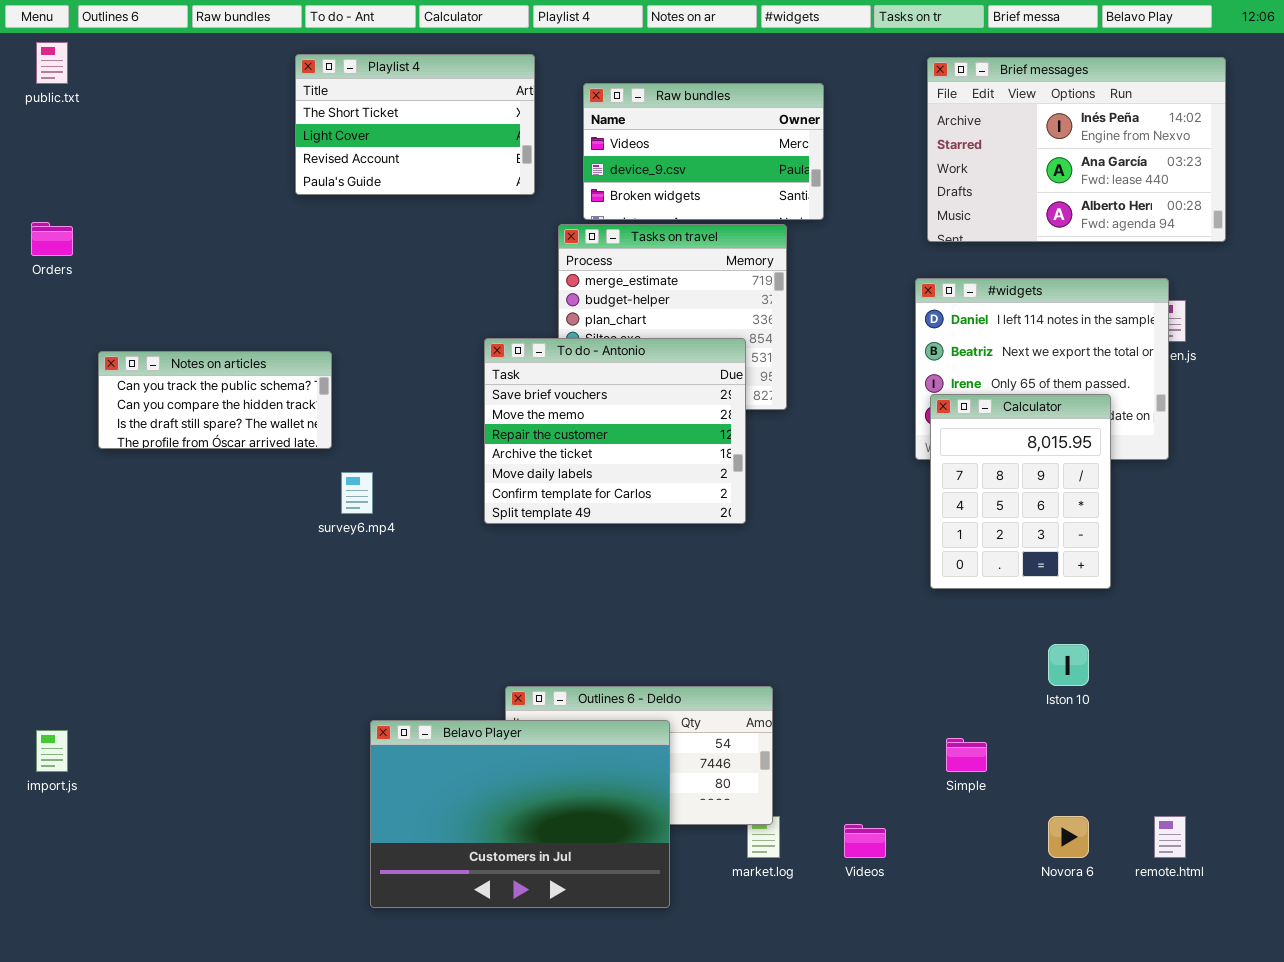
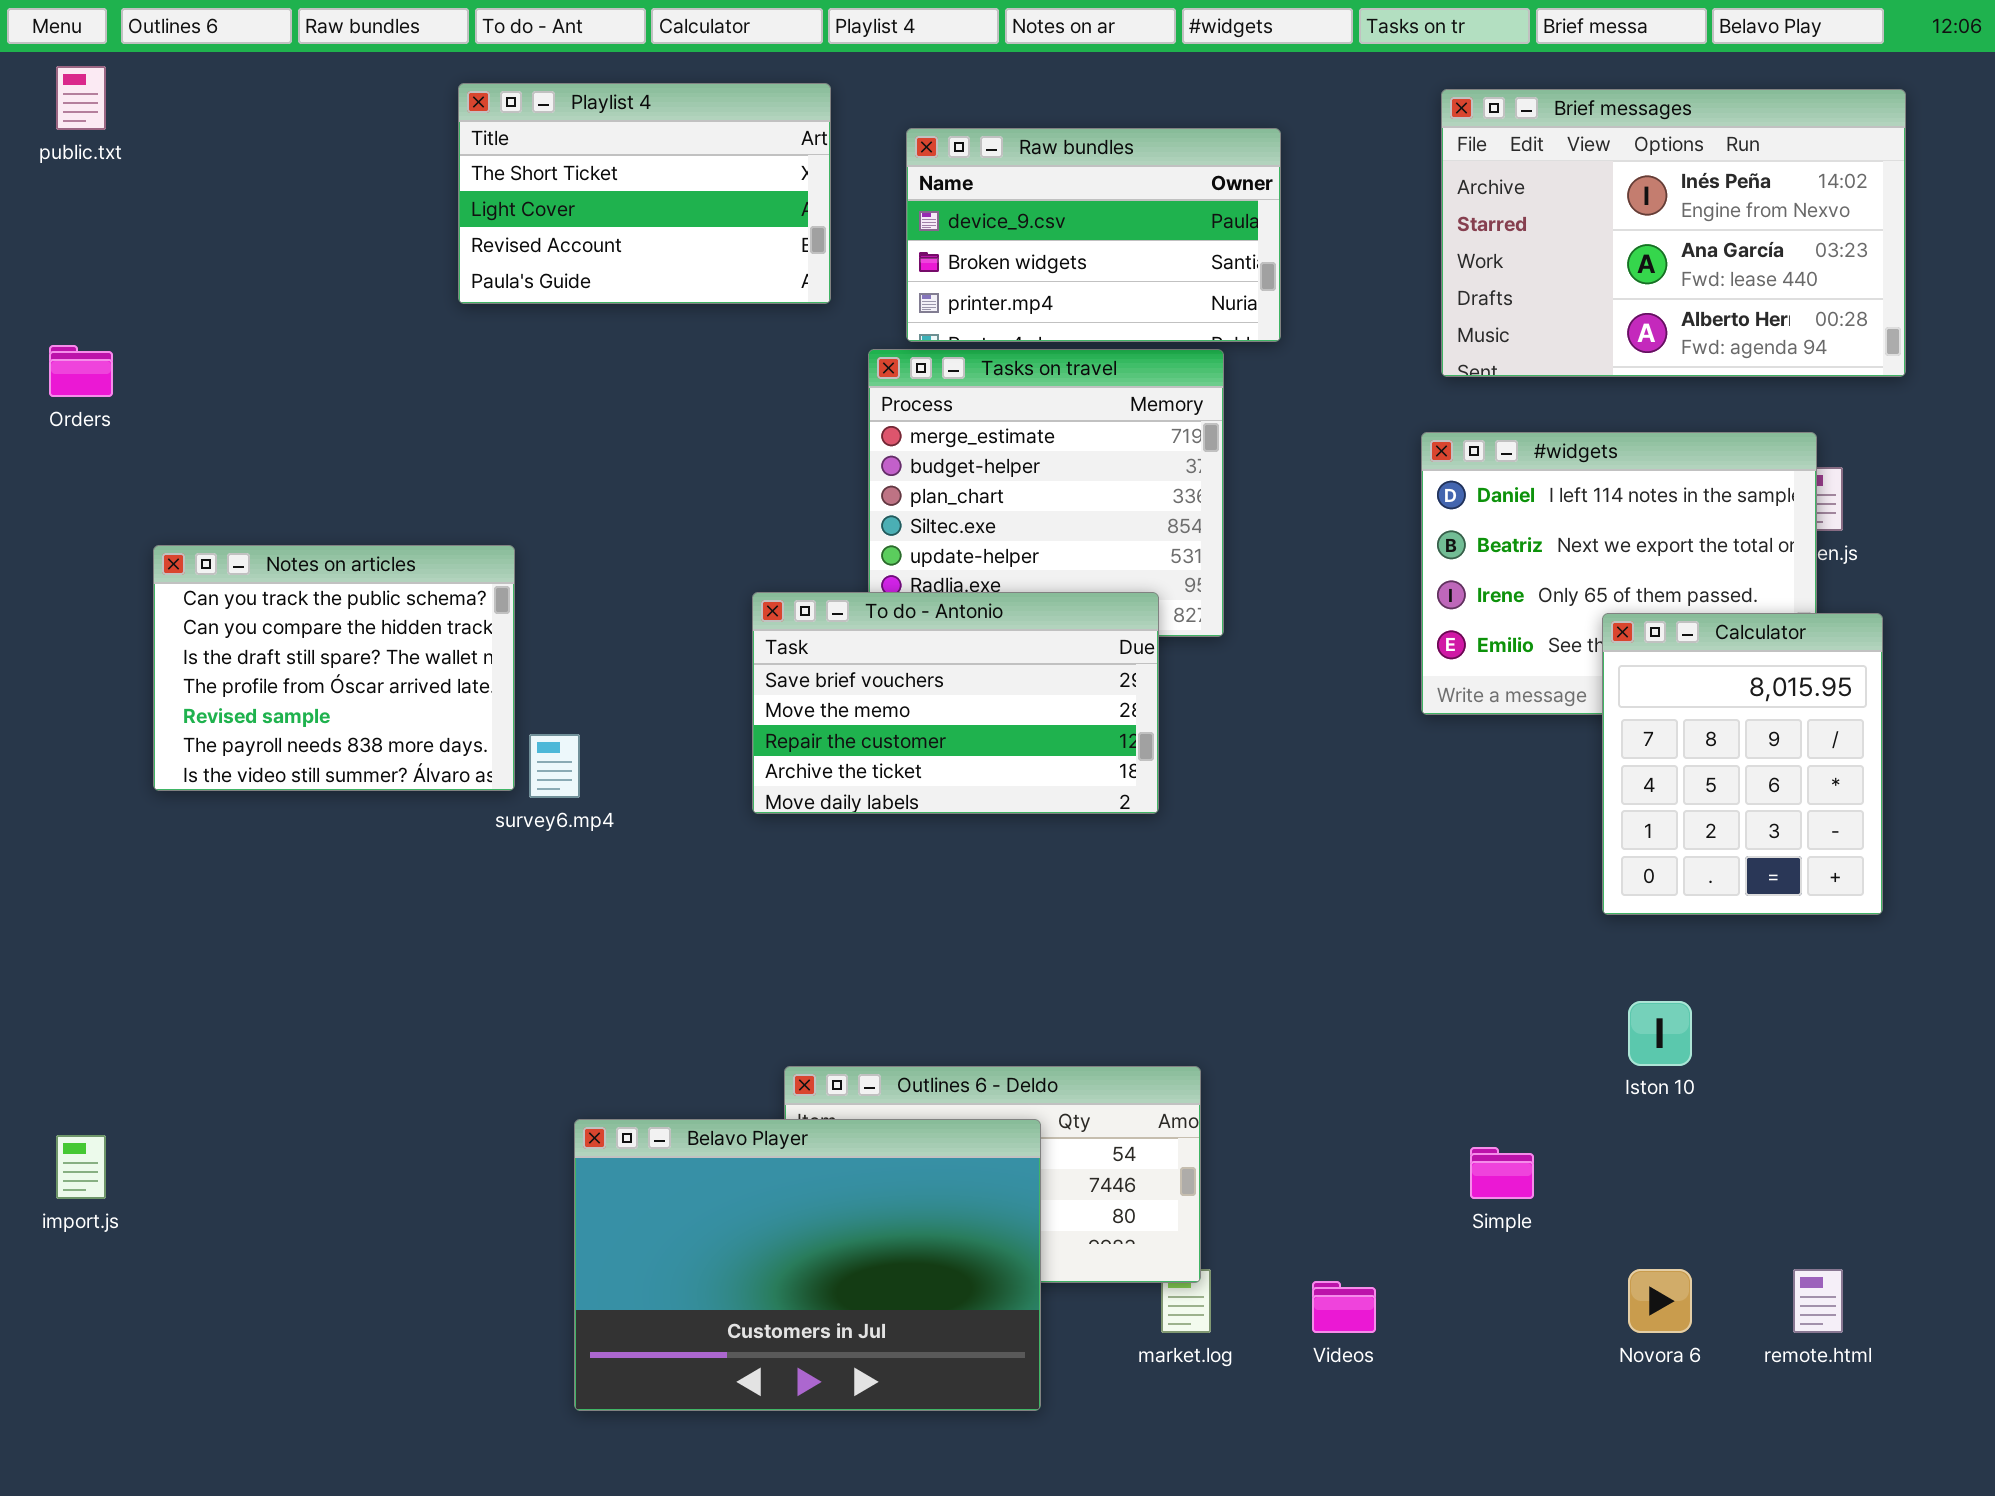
Raw bundles: [583,83,824,220] -> [906,128,1281,342], scrolled down 1 row
To do - Antonio: [484,338,746,524] -> [752,592,1159,814], resized
Notes on articles: [98,351,332,449] -> [153,545,515,791], resized
Calculator: [930,394,1111,589] -> [1602,613,1883,915], moved

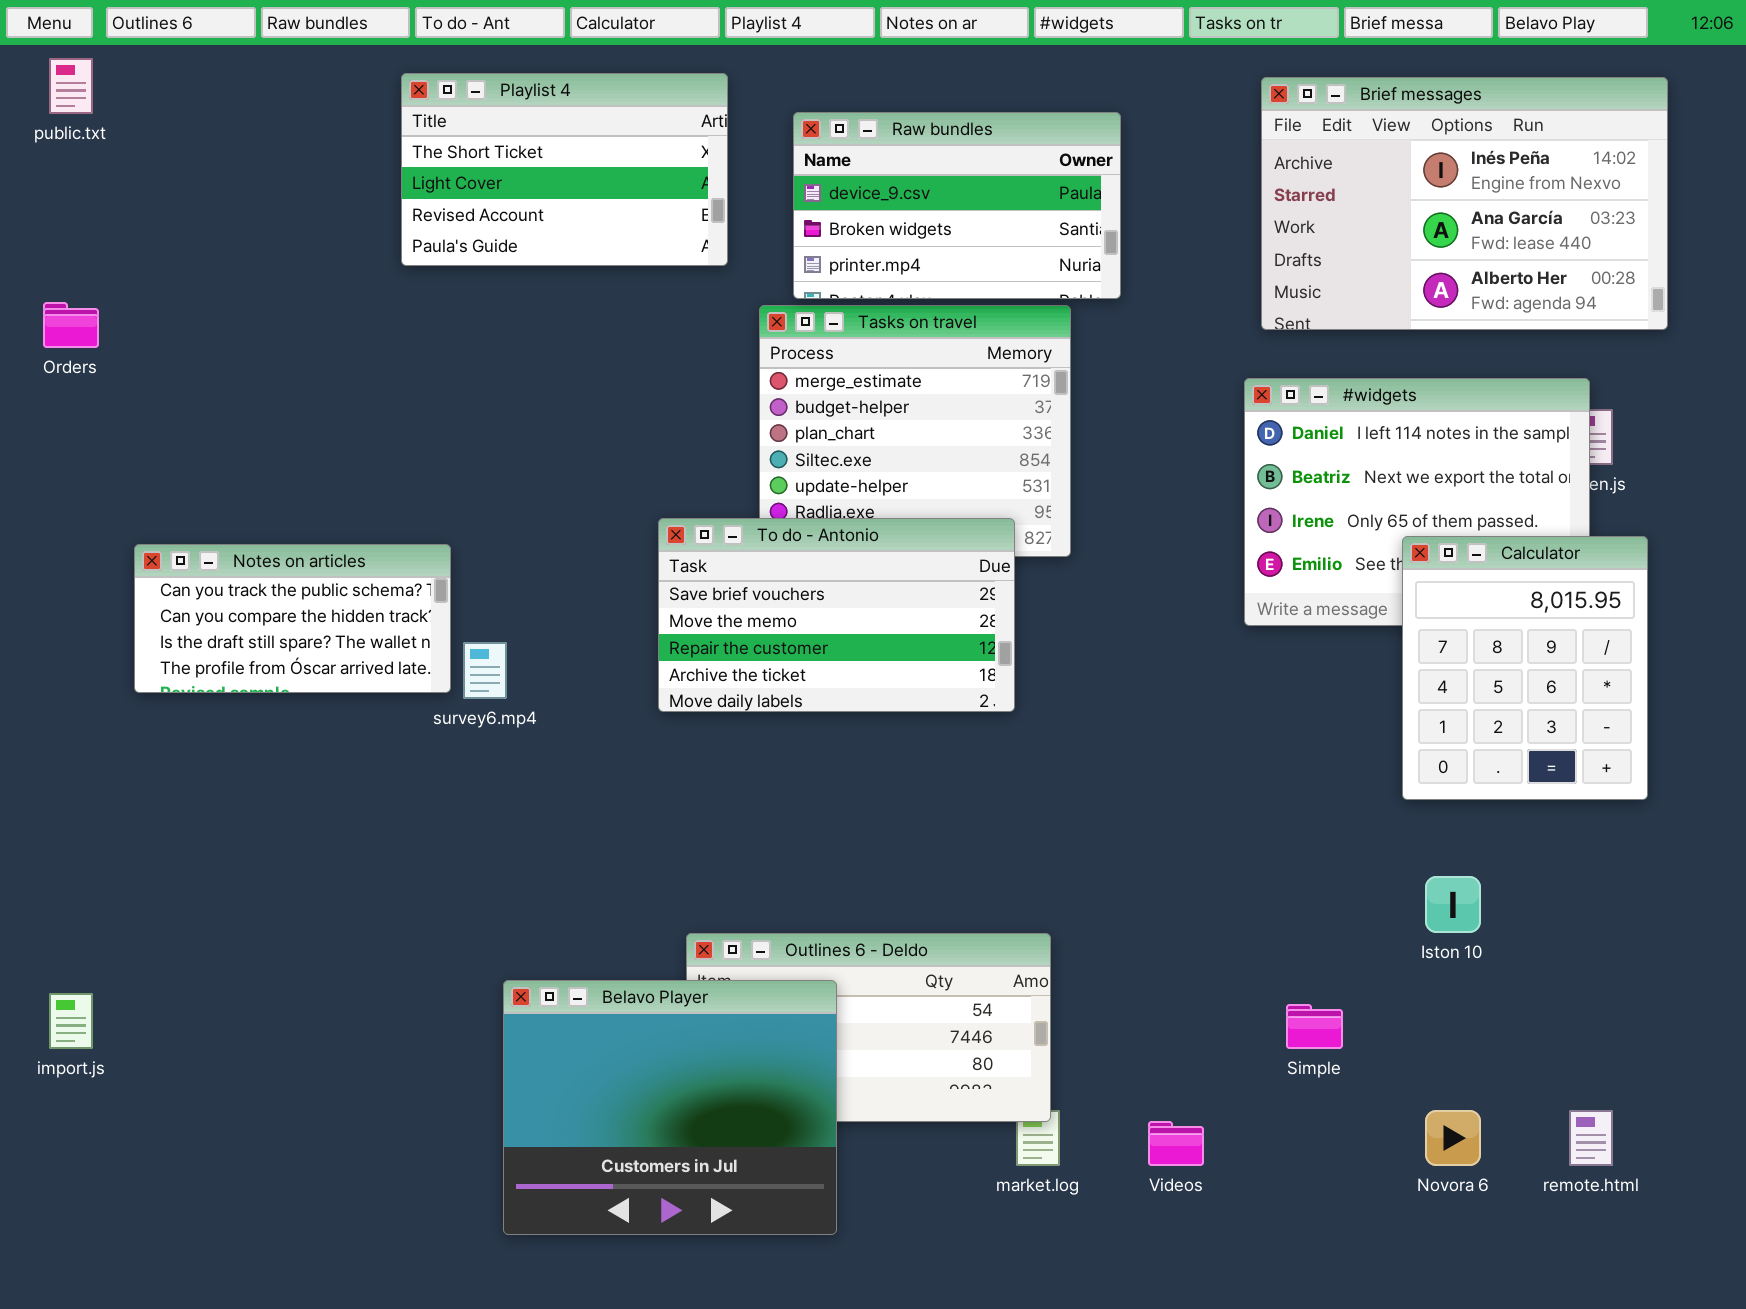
Notes on articles: [153,545,515,791] -> [134,544,451,693], resized
Belavo Player: [574,1119,1041,1411] -> [503,980,837,1235], resized

